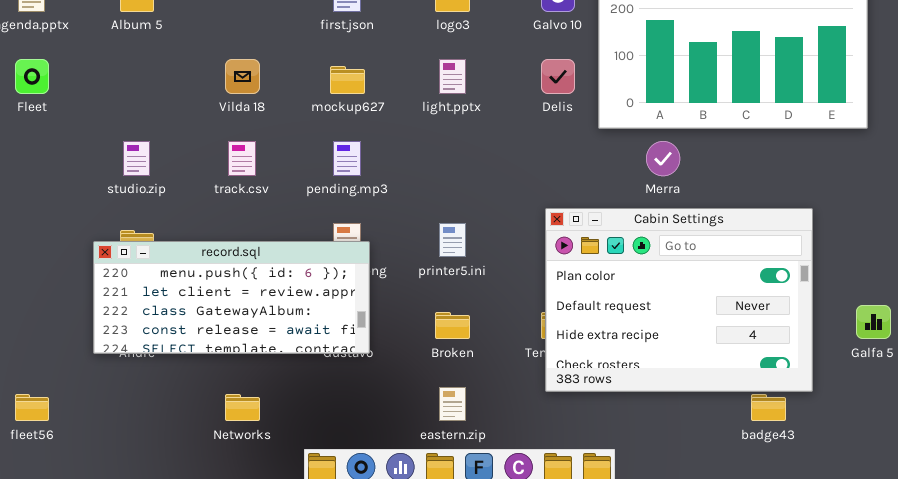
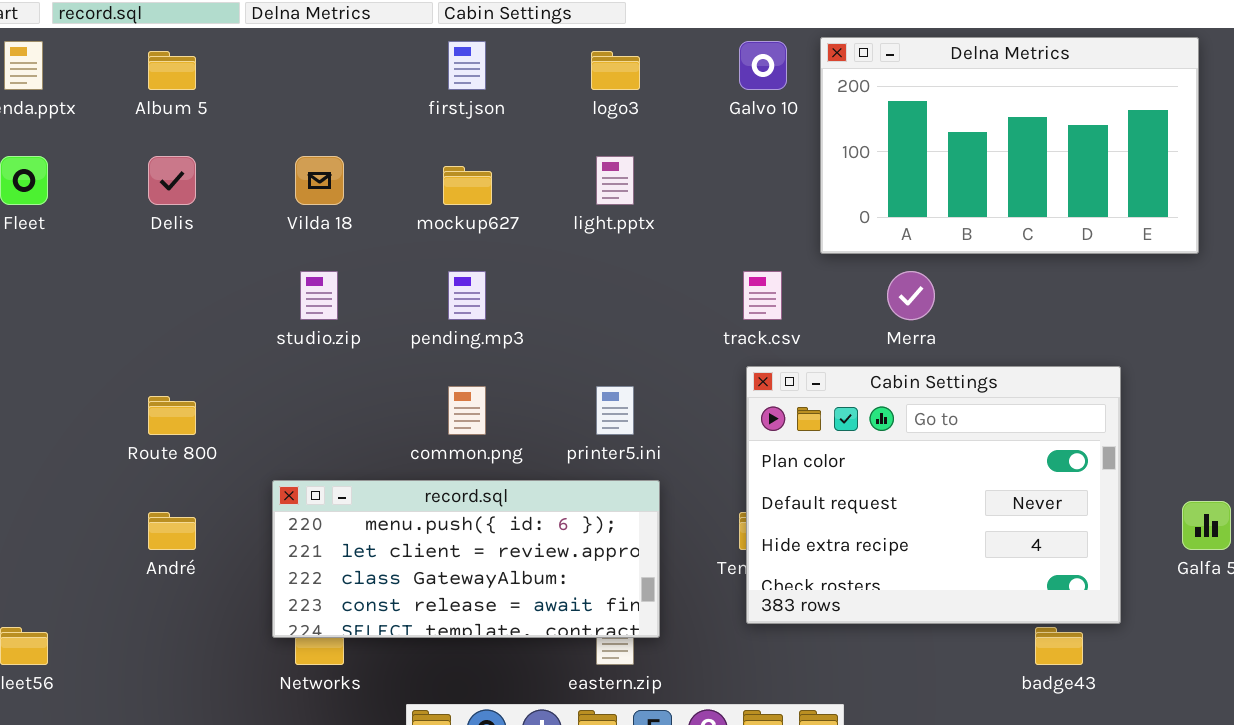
Delis: [541,59,575,94] -> [148,156,196,205], moved
studio.zip: [123,141,150,176] -> [300,271,338,320], moved
track.csv: [228,141,256,176] -> [743,271,782,320], moved
record.sql: [93,241,370,354] -> [272,480,660,638], moved

